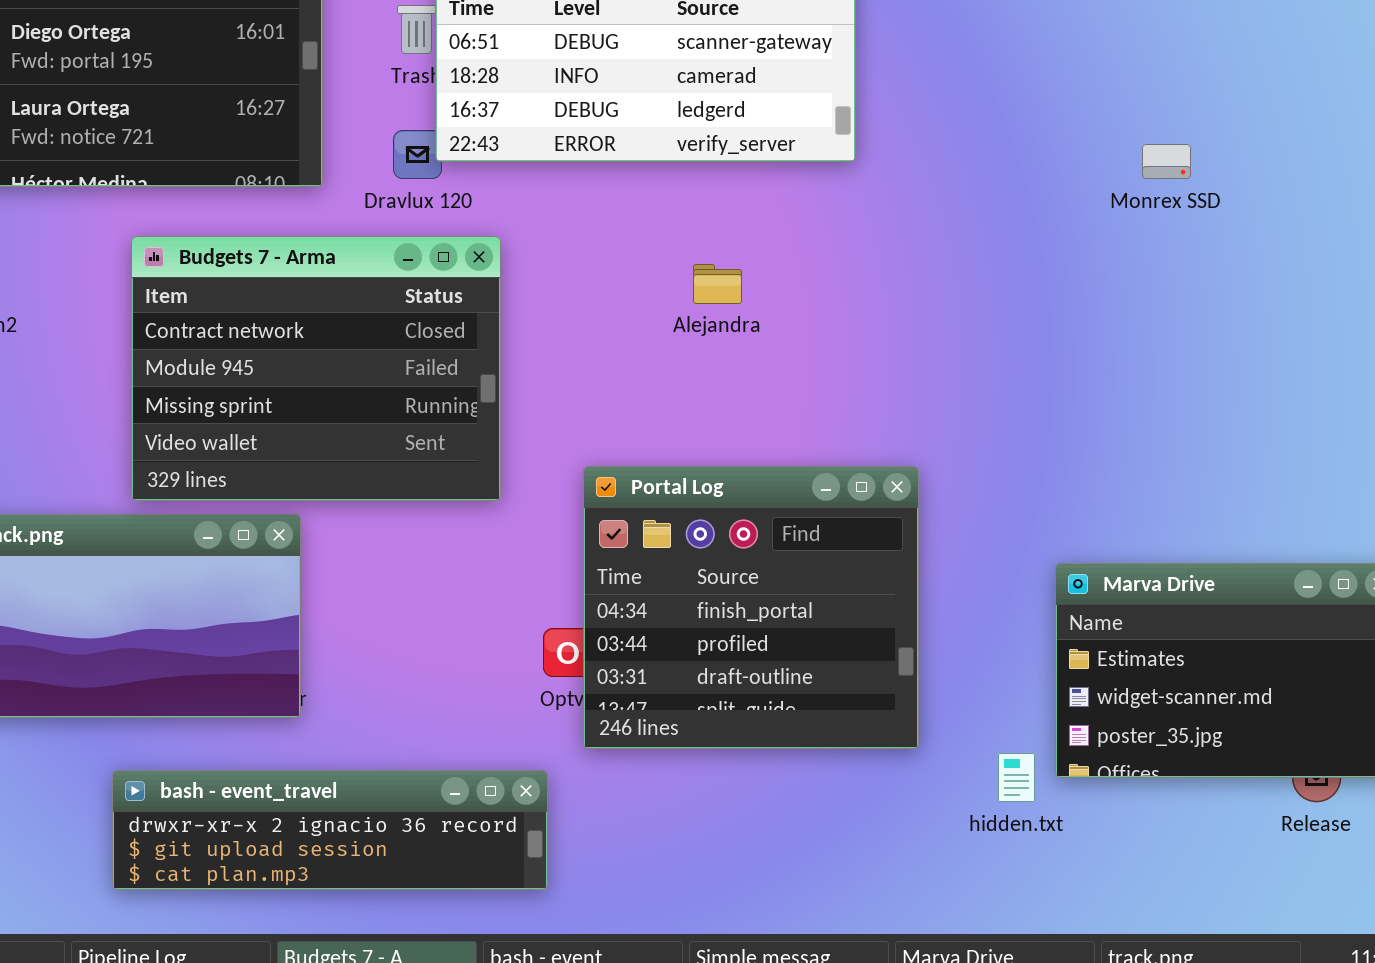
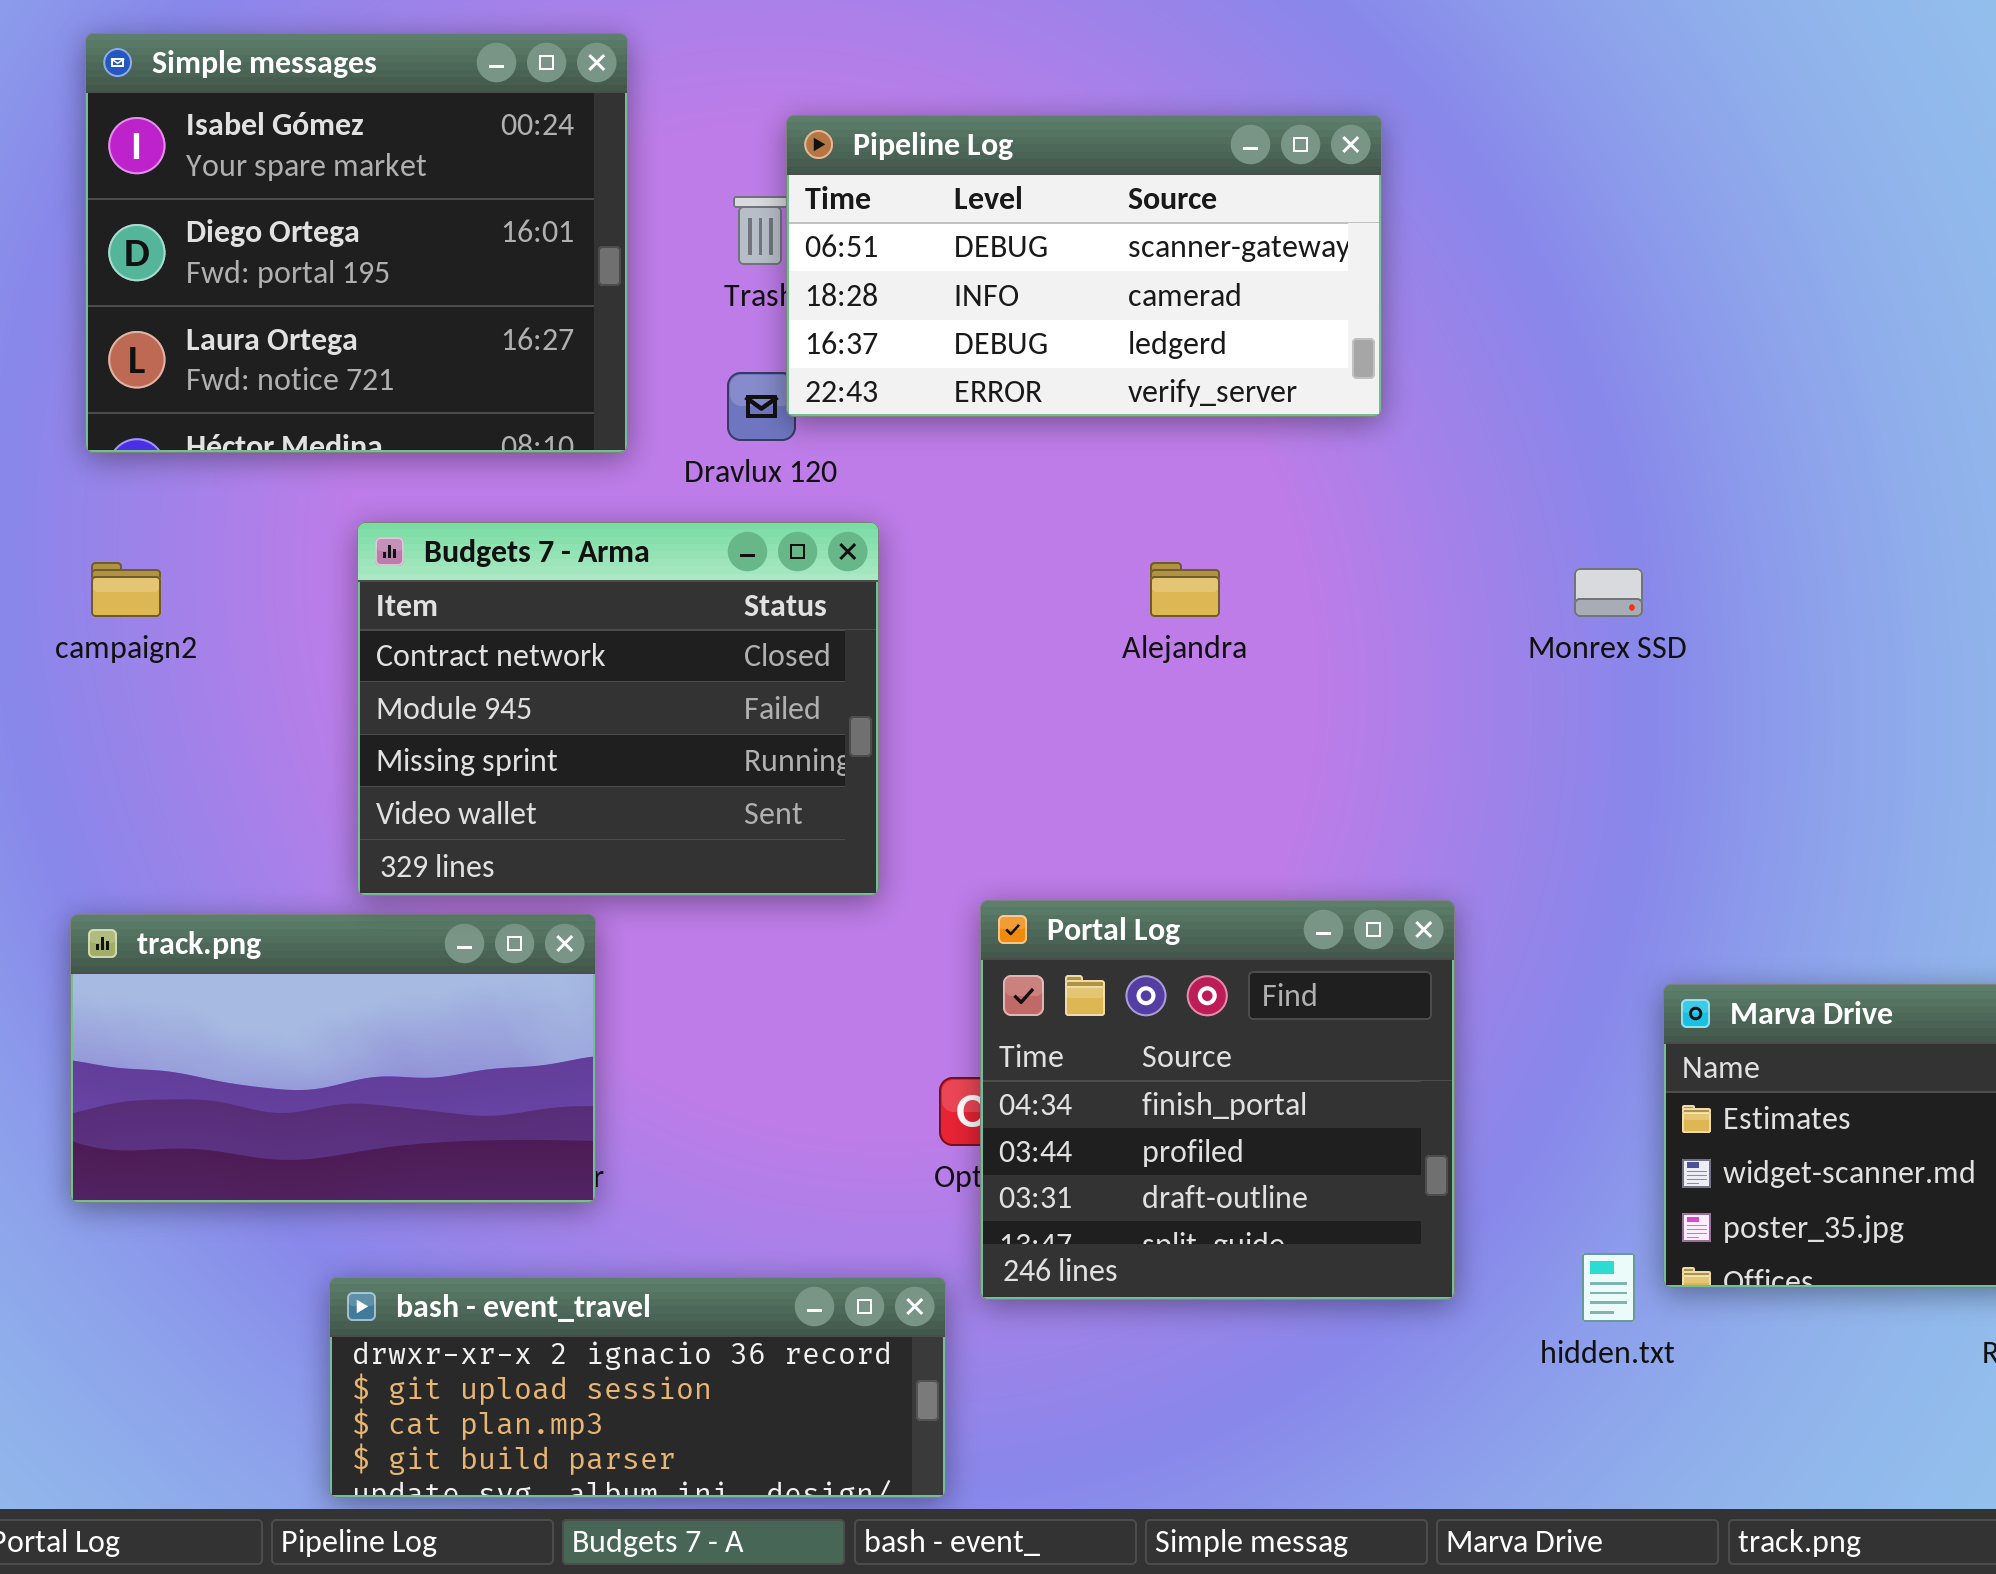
Monrex SSD: [1142,144,1191,179] -> [1574,568,1643,617], moved
Portal Log: [583,466,919,749] -> [980,900,1455,1300], moved
bash - event_travel: [112,770,548,890] -> [329,1277,946,1498], resized

